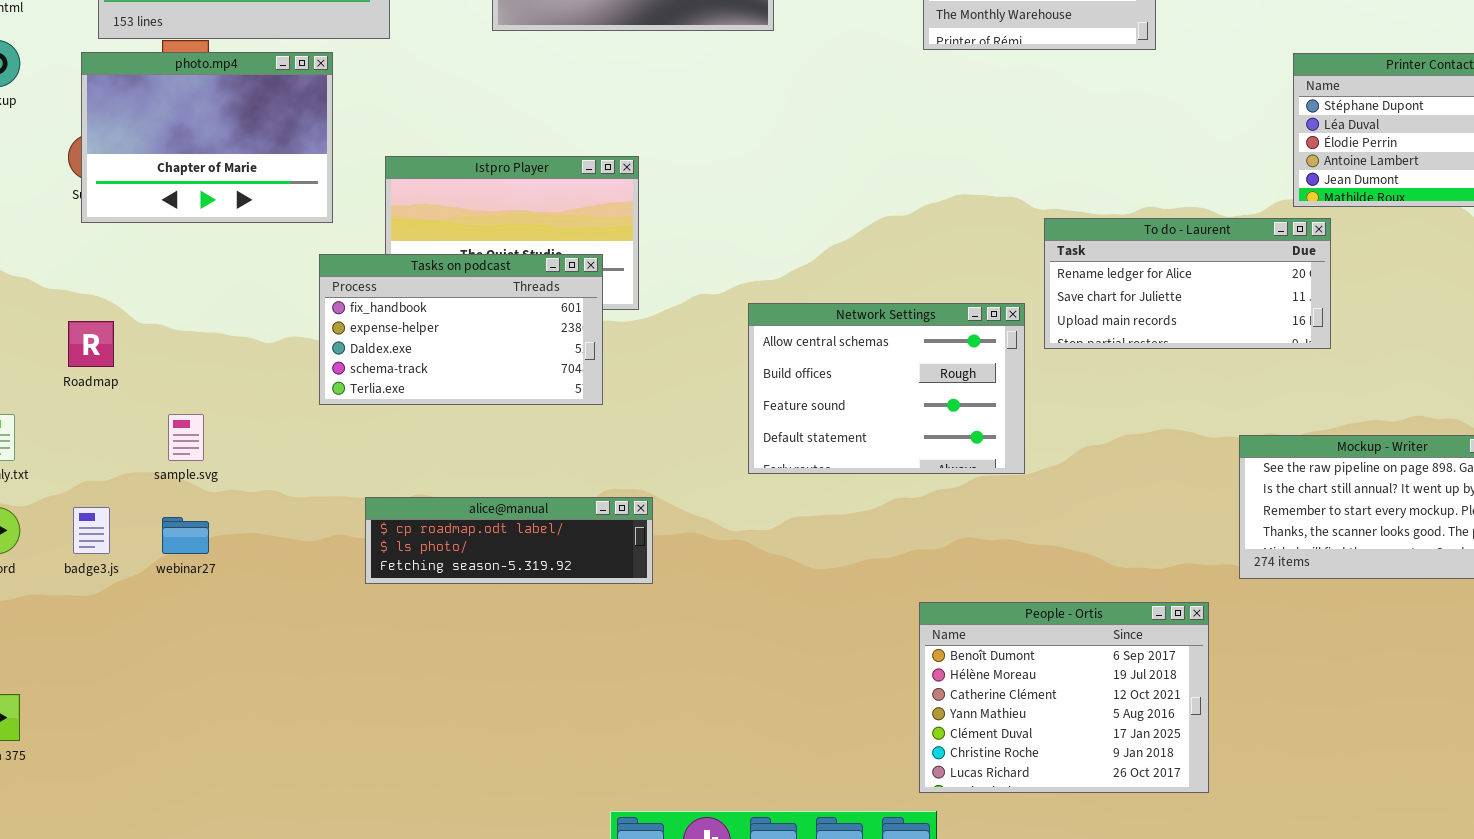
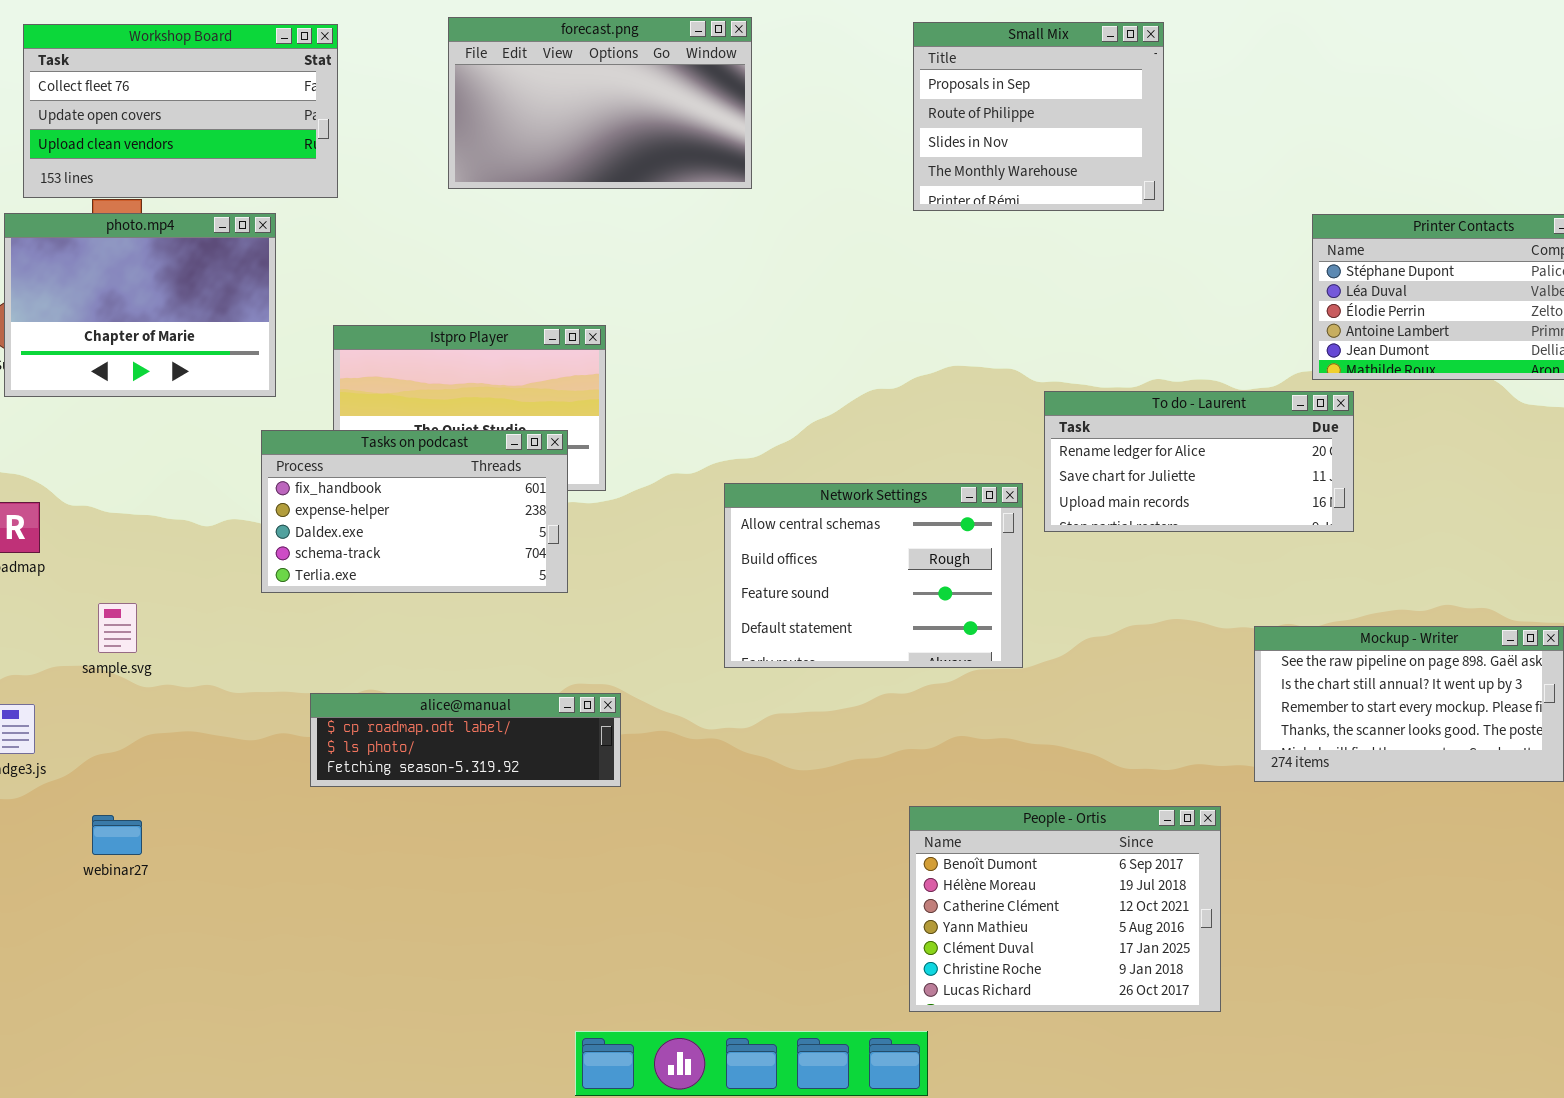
webinar27: [162,517,209,554] -> [92,815,142,855], moved

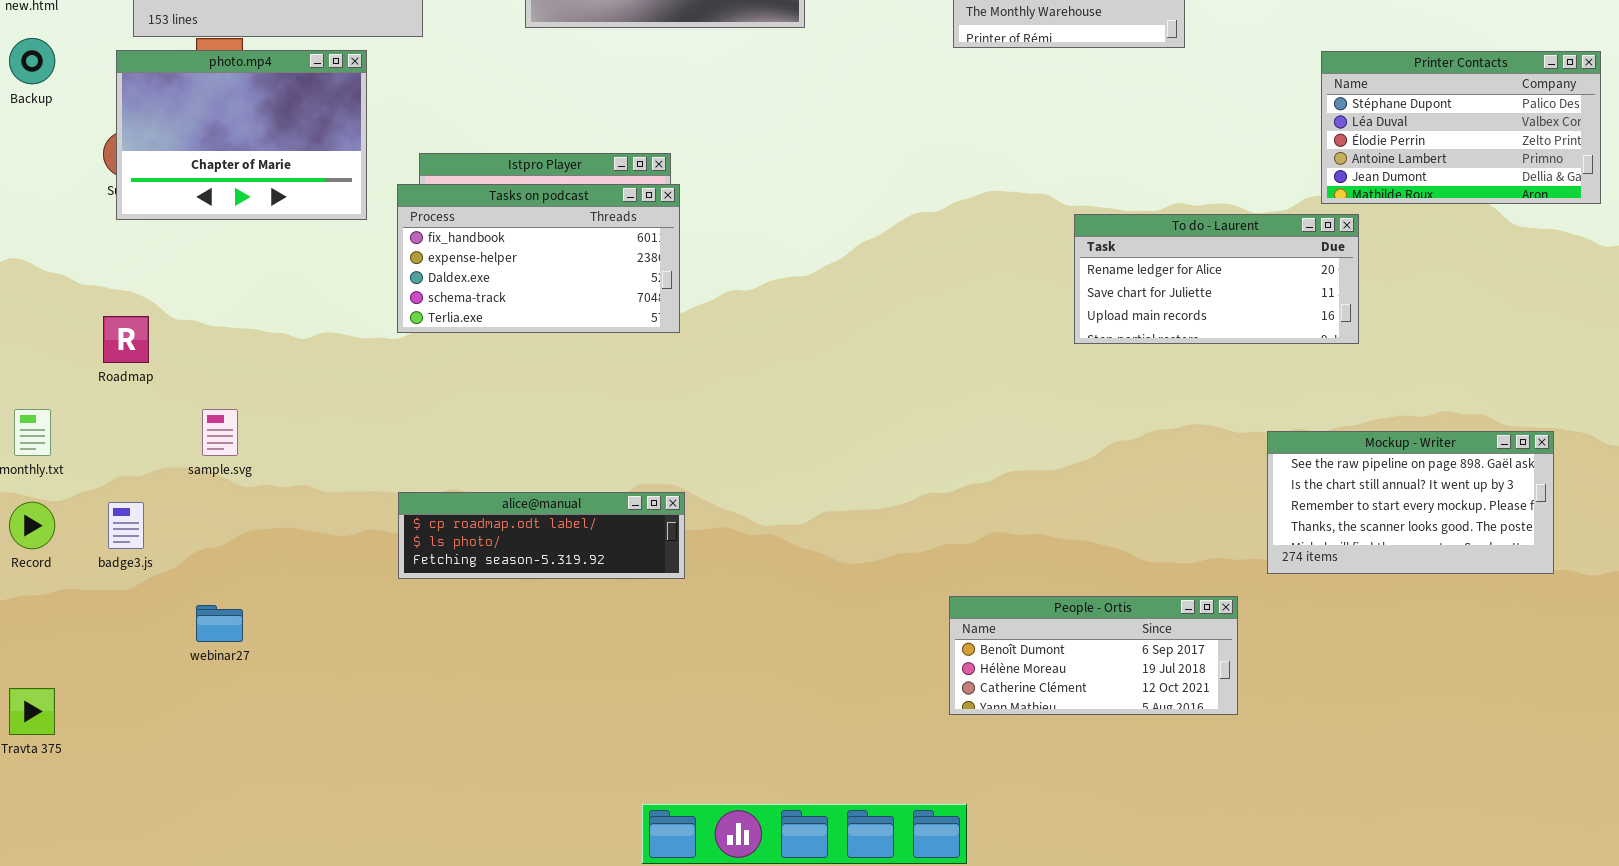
Tasks on podcast: [261,430,568,593] -> [397,184,680,333], moved
Network Settings: [724,483,1023,668] -> none, closed
People - Ortis: [909,806,1221,1012] -> [949,596,1238,715], resized

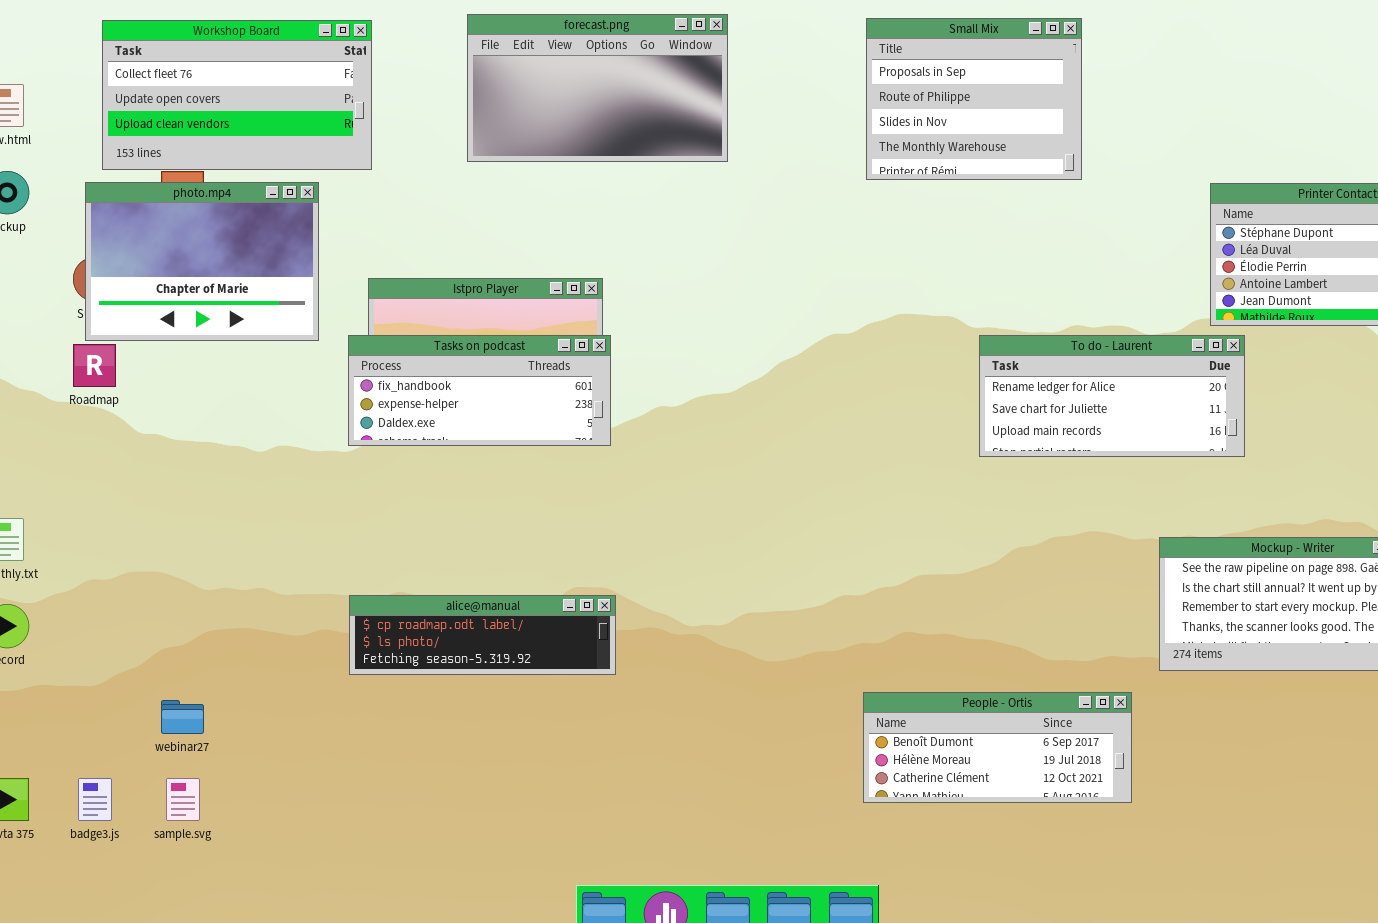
Tasks on podcast: [397,184,680,333] -> [348,335,611,446], resized
Roadmap: [103,316,149,363] -> [73,344,116,387], moved
sample.svg: [202,409,238,456] -> [166,778,200,821], moved
badge3.js: [108,502,144,549] -> [78,778,112,821], moved

